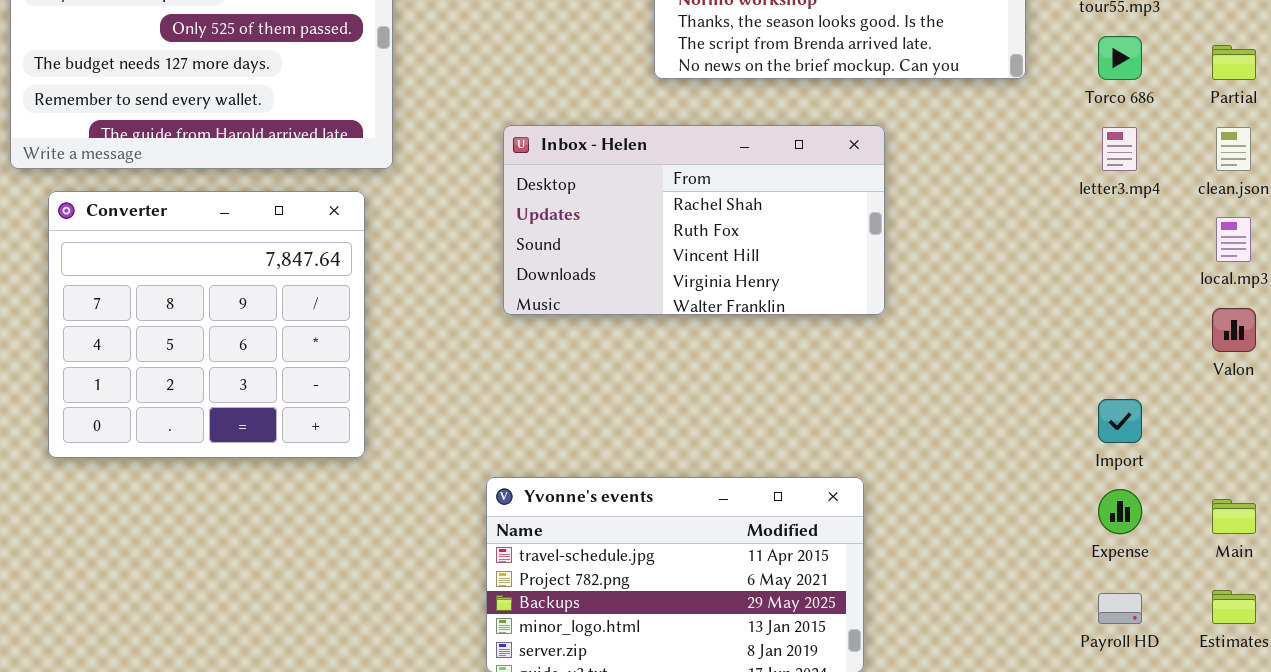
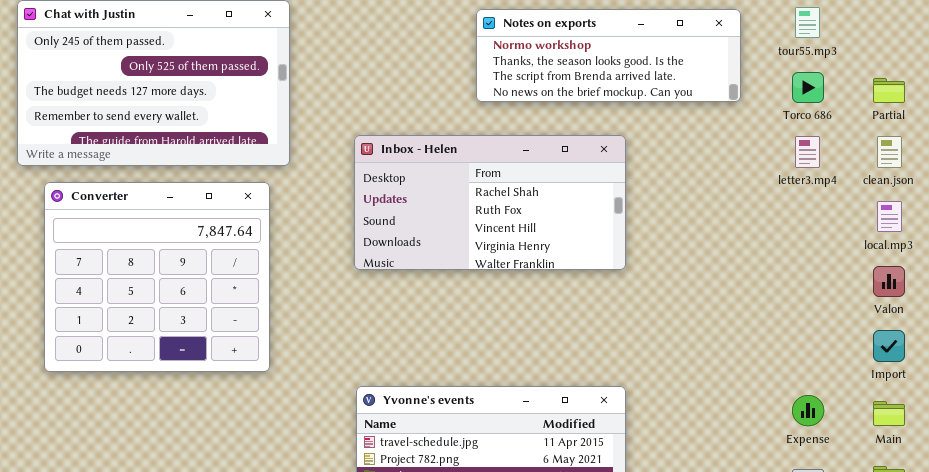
Inbox - Helen: [503,125,885,315] -> [354,135,626,270], moved
Import: [1098,399,1142,443] -> [873,330,905,362], moved

